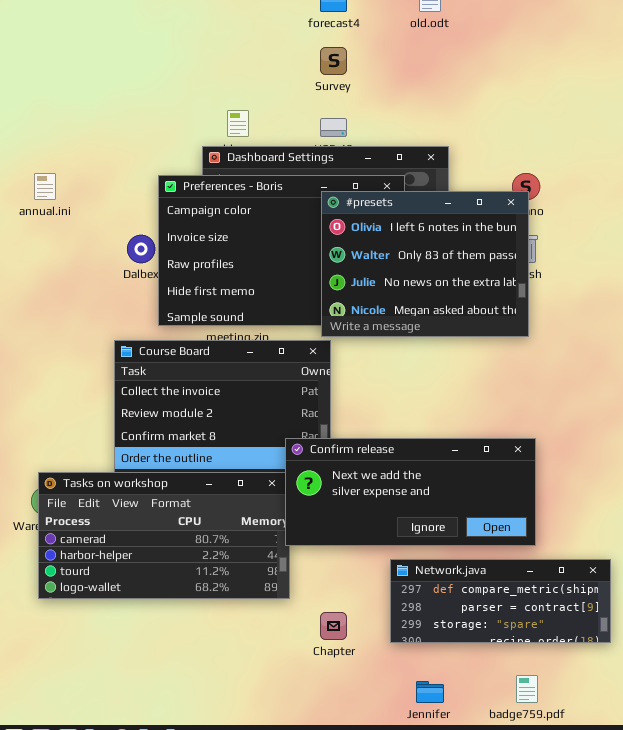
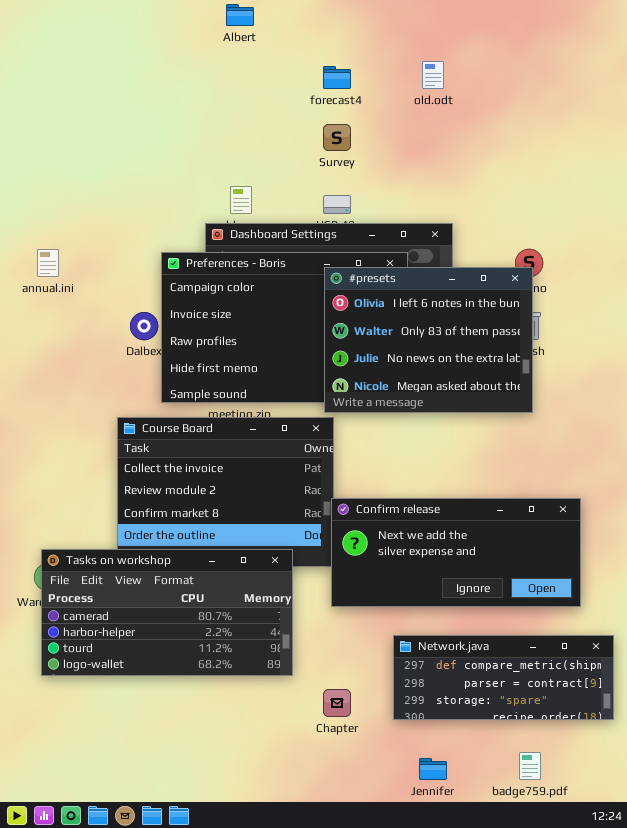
Confirm release: [285,438,536,546] -> [331,498,581,607], moved

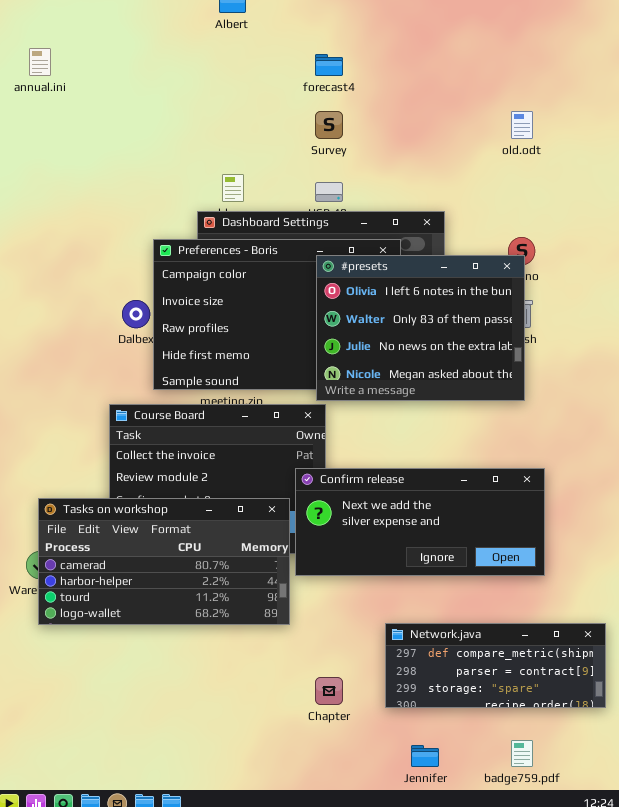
old.odt: [422,61,444,89] -> [511,111,533,139], moved
annual.ini: [37,249,59,277] -> [29,48,51,76], moved
Confirm release: [331,498,581,607] -> [295,468,545,576], moved
Tasks on workshop: [41,549,293,676] -> [38,498,290,625], moved

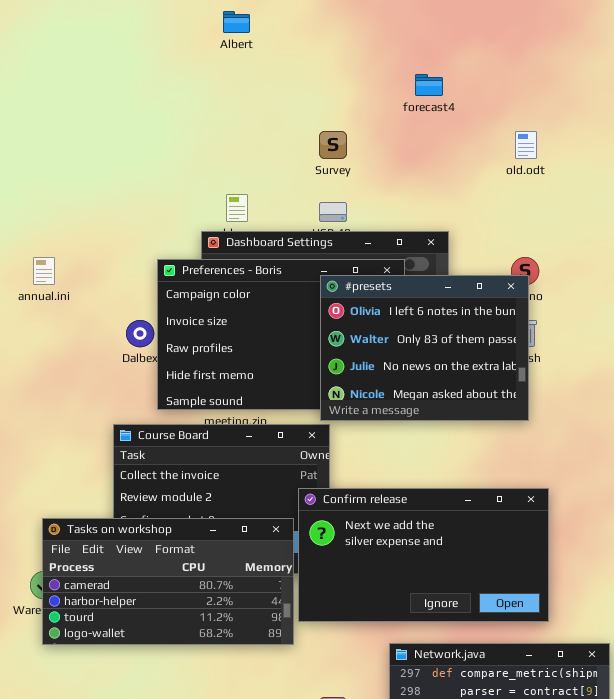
annual.ini: [29,48,51,76] -> [33,257,55,285], moved
forecast4: [315,54,343,76] -> [415,74,443,96], moved
Confirm release: [295,468,545,576] -> [298,488,549,622], resized

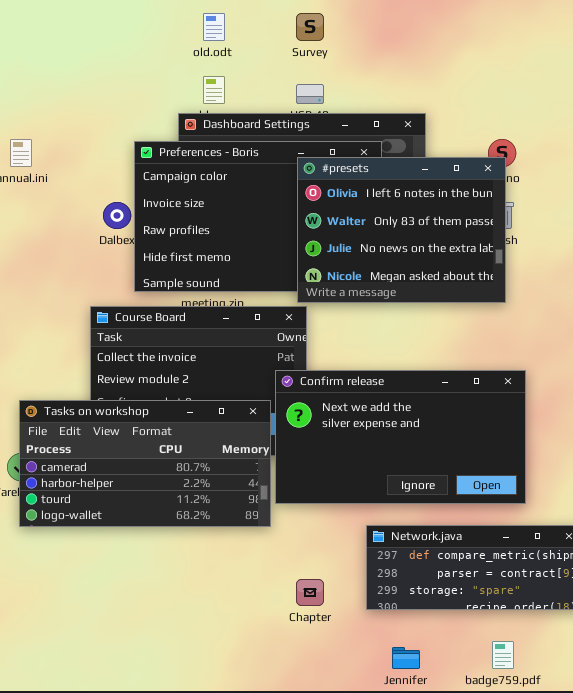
old.odt: [515,131,537,159] -> [203,13,225,41], moved

